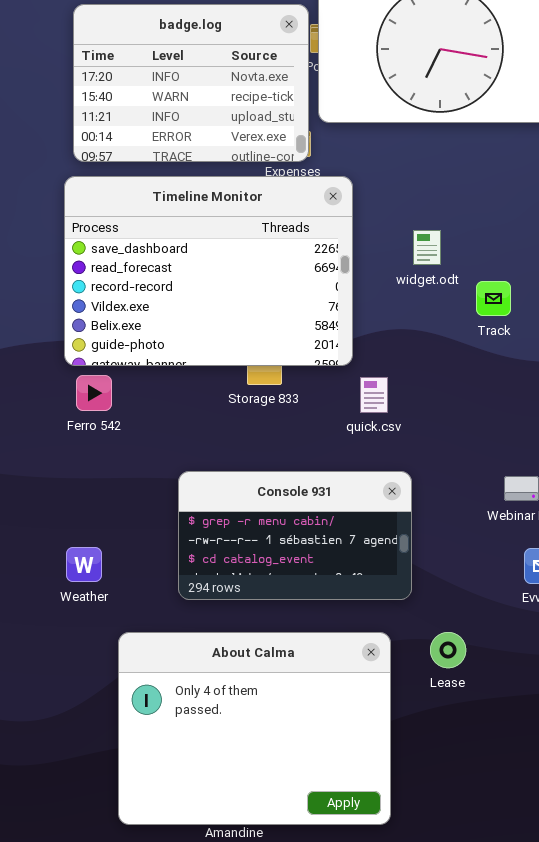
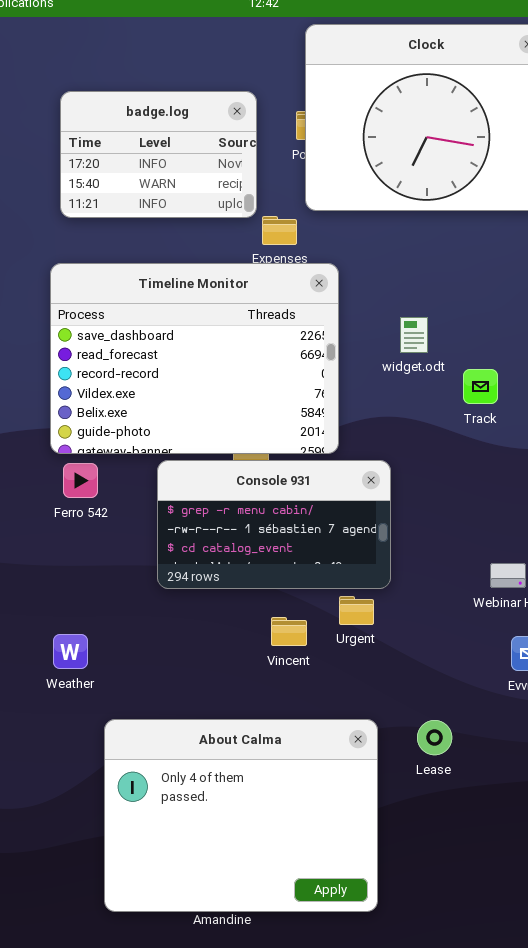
badge.log: [73,4,309,162] -> [60,91,257,218], resized
Console 931: [178,471,412,600] -> [157,460,391,589], moved

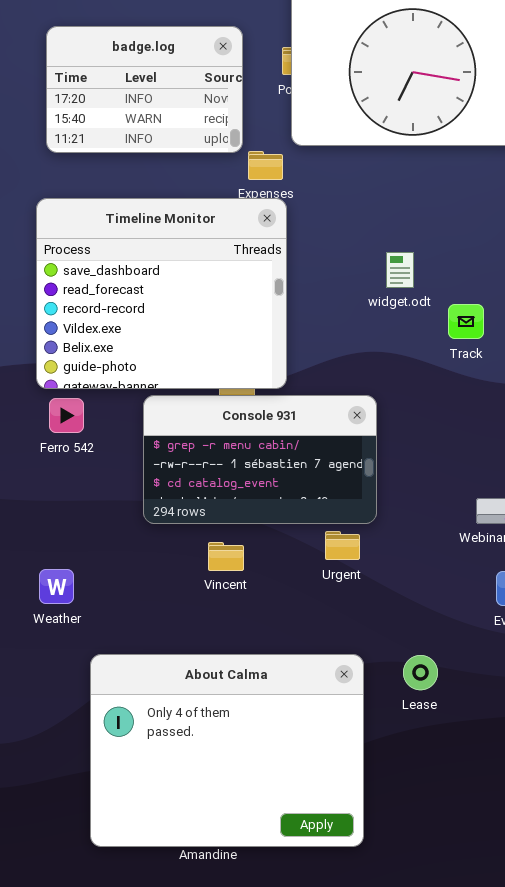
Timeline Monitor: [50,263,339,454] -> [36,198,287,389], resized
Vincent: [271,617,307,646] -> [208,542,244,571], moved

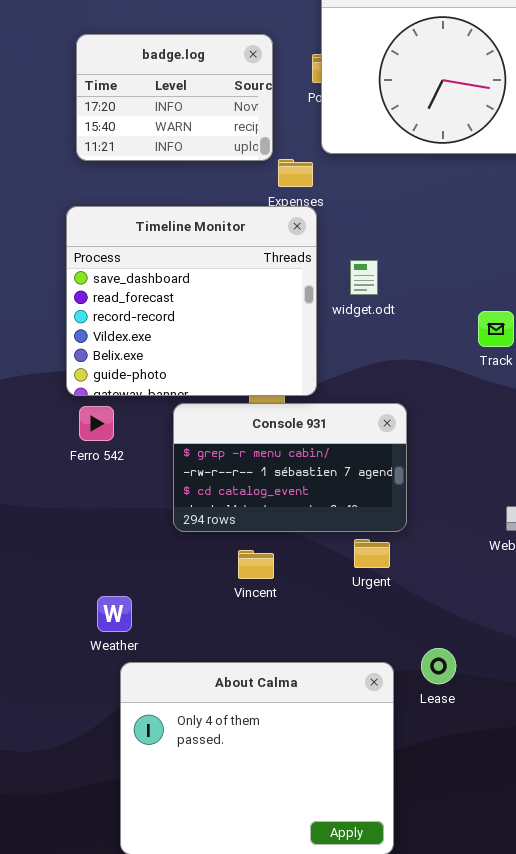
widget.odt: [386,252,414,288] -> [350,260,378,295], moved
Weather: [39,569,74,604] -> [97,596,132,632], moved
Lease: [403,655,438,690] -> [421,648,456,684], moved

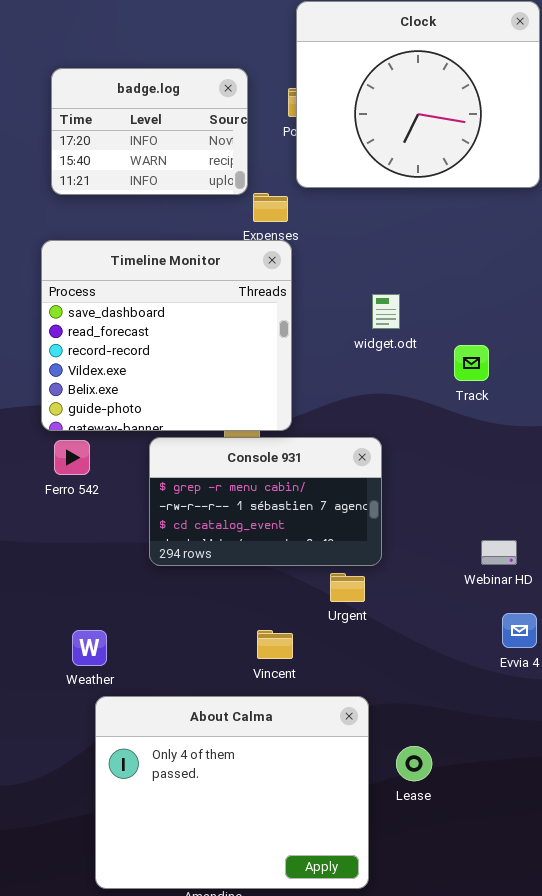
widget.odt: [350,260,378,295] -> [372,294,400,329], moved
Vincent: [238,550,274,579] -> [257,630,293,659], moved
Lease: [421,648,456,684] -> [396,746,432,781], moved

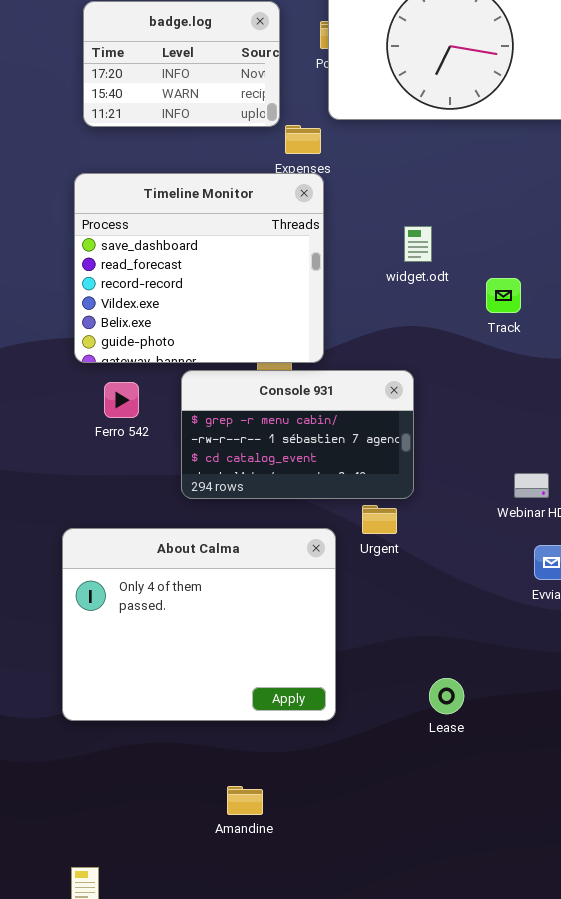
Ferro 542: [54,440,90,475] -> [104,382,139,418], moved
About Calma: [95,696,369,889] -> [62,528,336,721], moved

